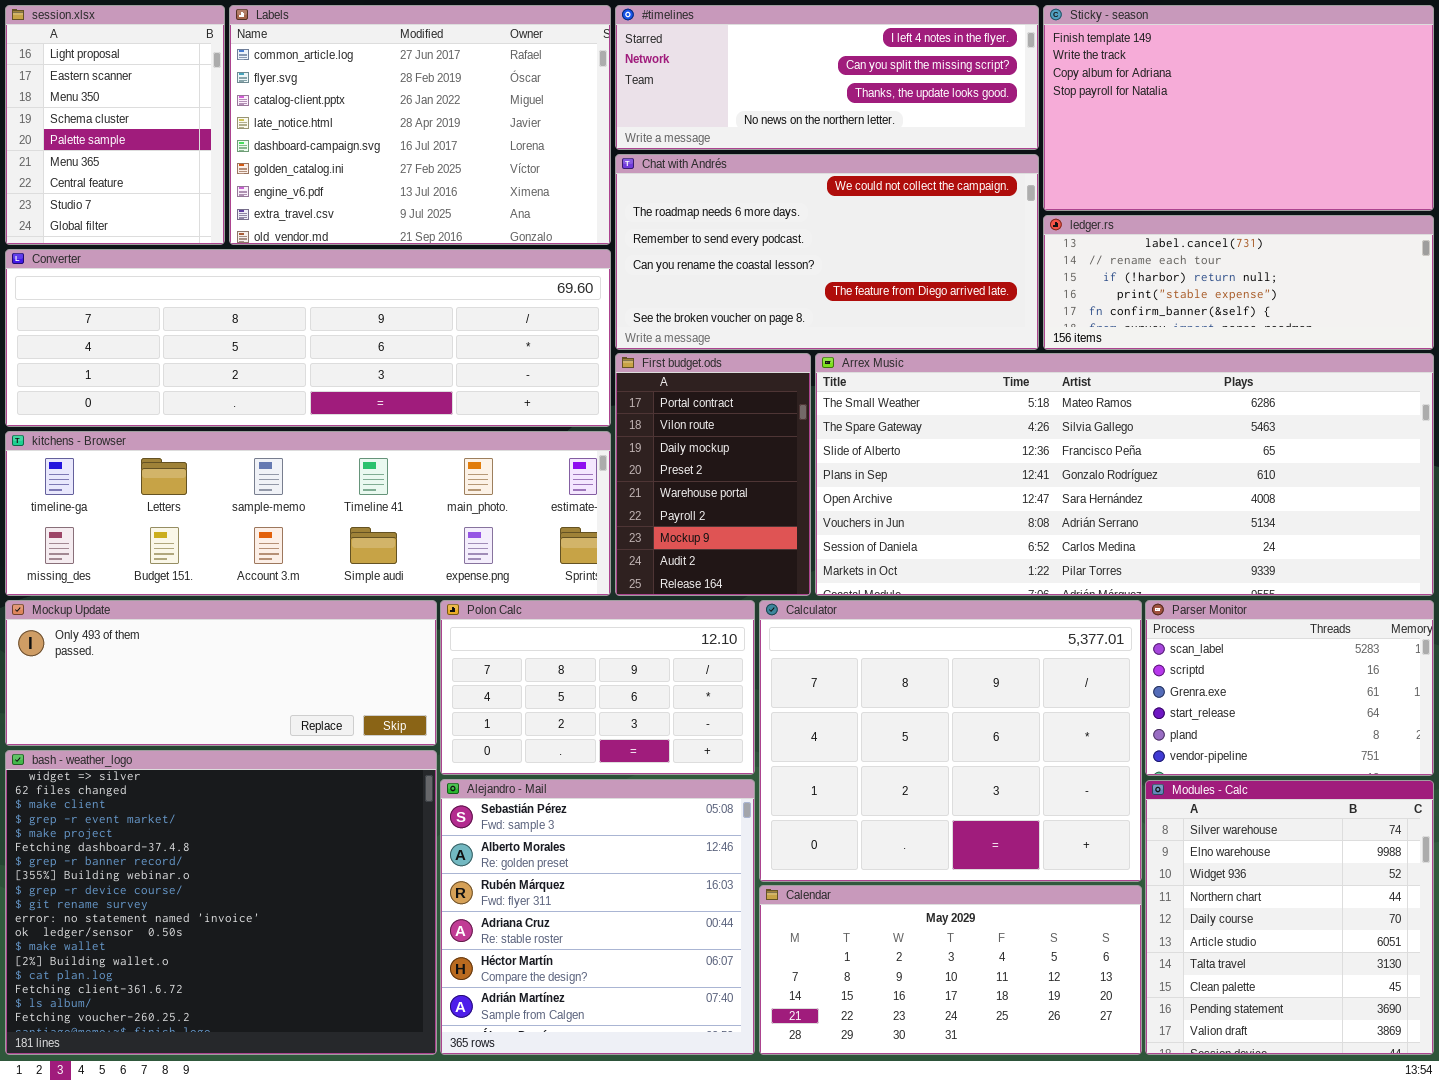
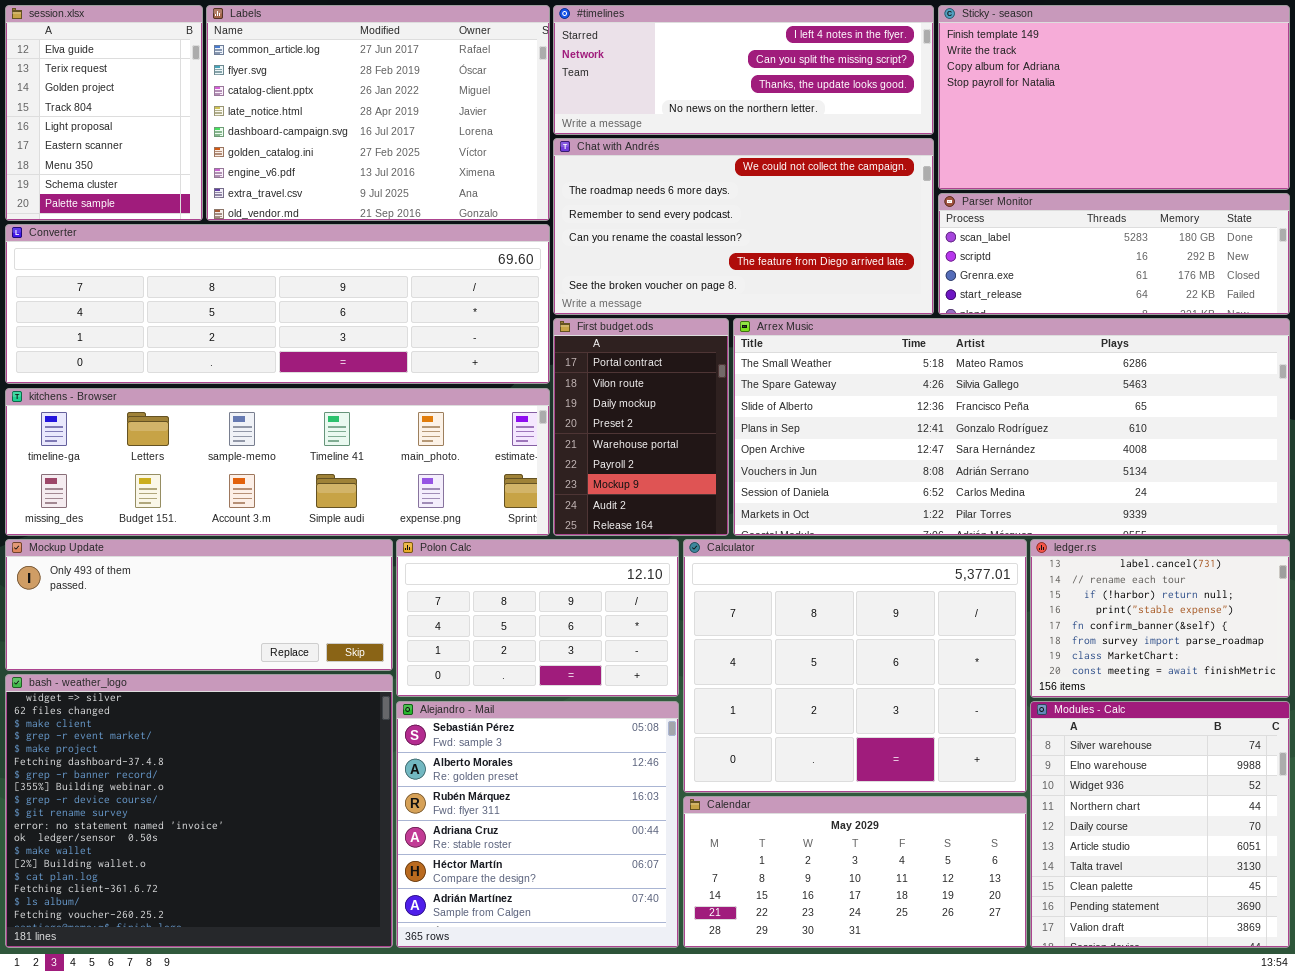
session.xlsx: [5,5,225,245] -> [5,5,203,221], scrolled up 4 rows
ledger.rs: [1043,215,1434,350] -> [1030,539,1290,698], moved, resized
Parser Monitor: [1145,600,1434,776] -> [938,193,1290,315], moved, resized

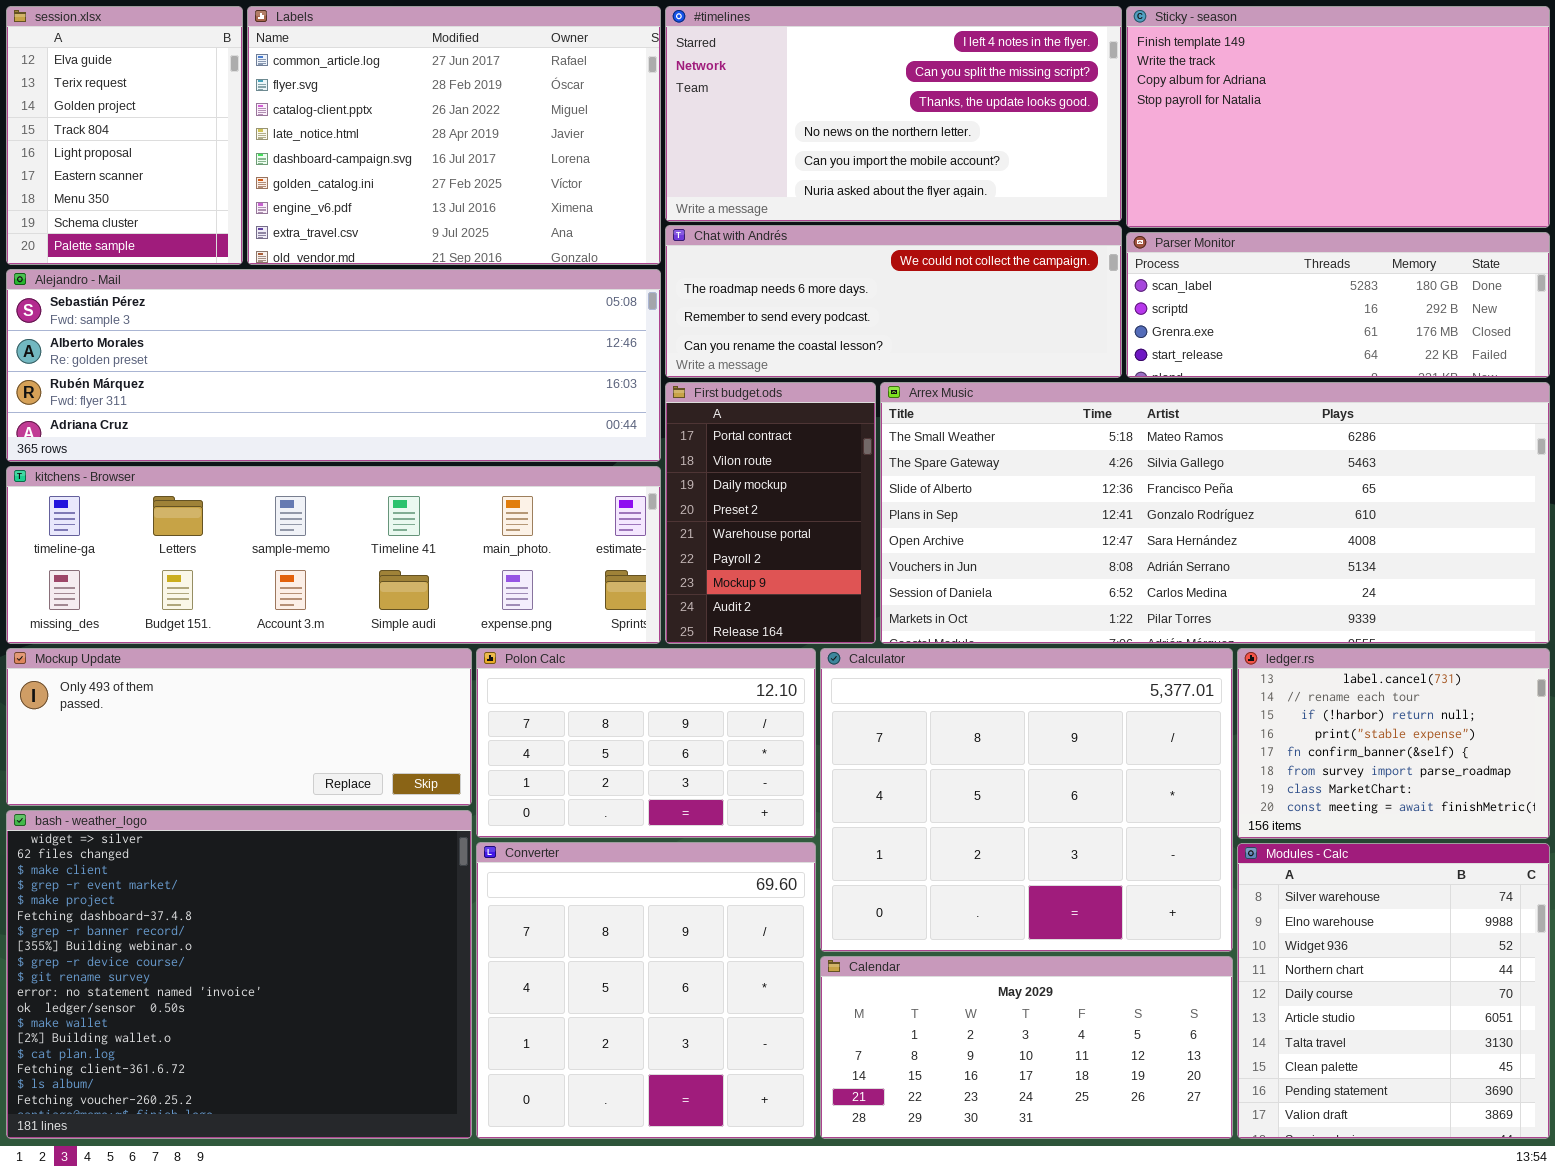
#timelines: [553,5,934,135] -> [665,6,1122,222], resized
Chat with Andrés: [553,138,934,315] -> [665,225,1122,378], resized
Converter: [5,224,550,384] -> [476,842,816,1139], moved, resized
Alejandro - Mail: [396,701,679,948] -> [6,269,661,462], moved, resized

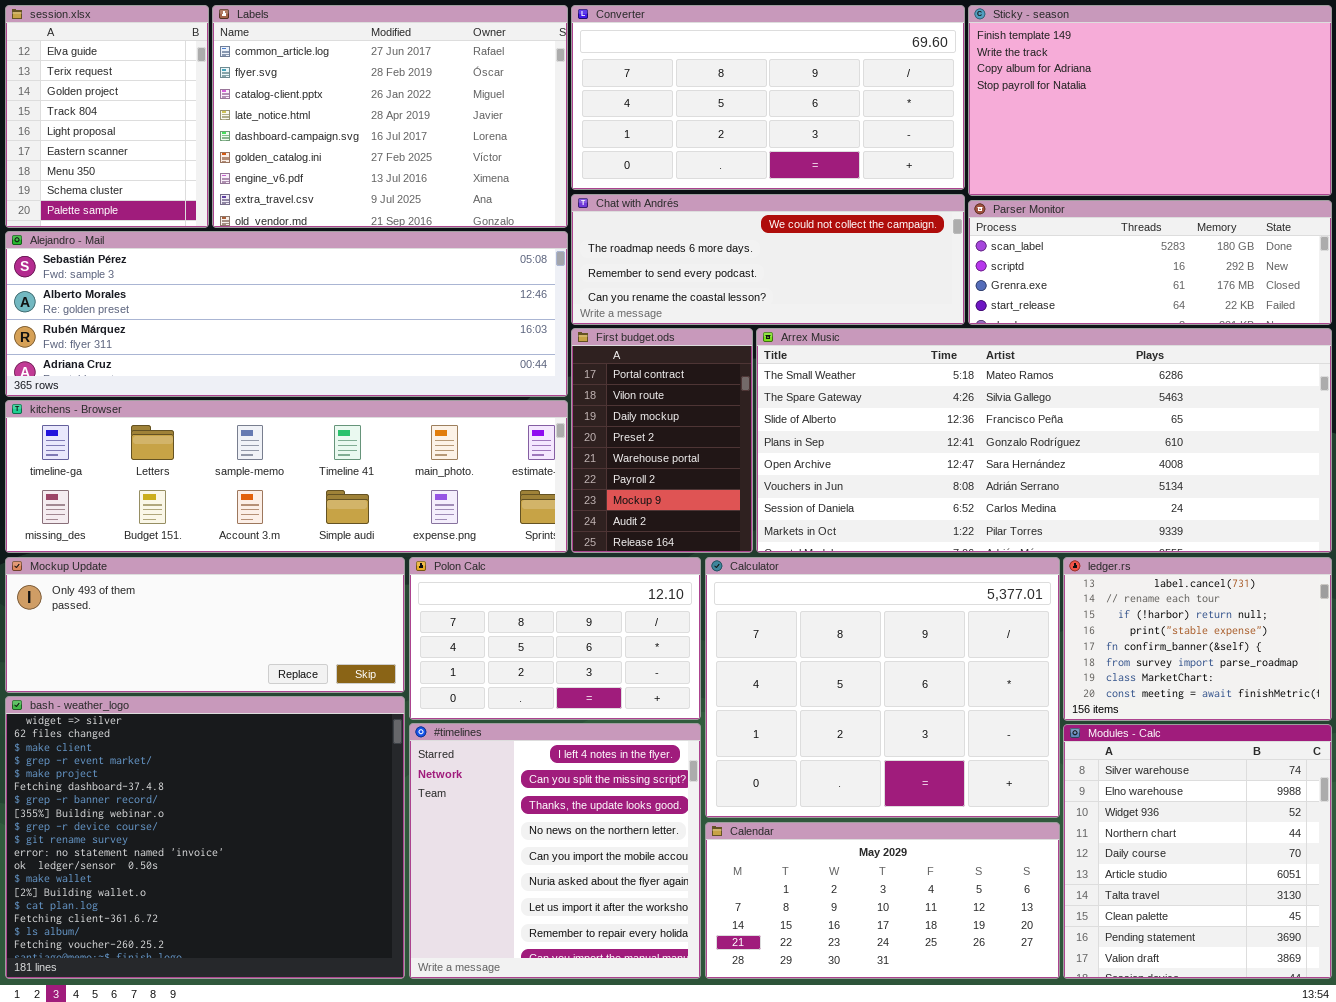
#timelines: [665,6,1122,222] -> [409,723,701,979], moved, resized
Converter: [476,842,816,1139] -> [571,5,965,190], moved, resized

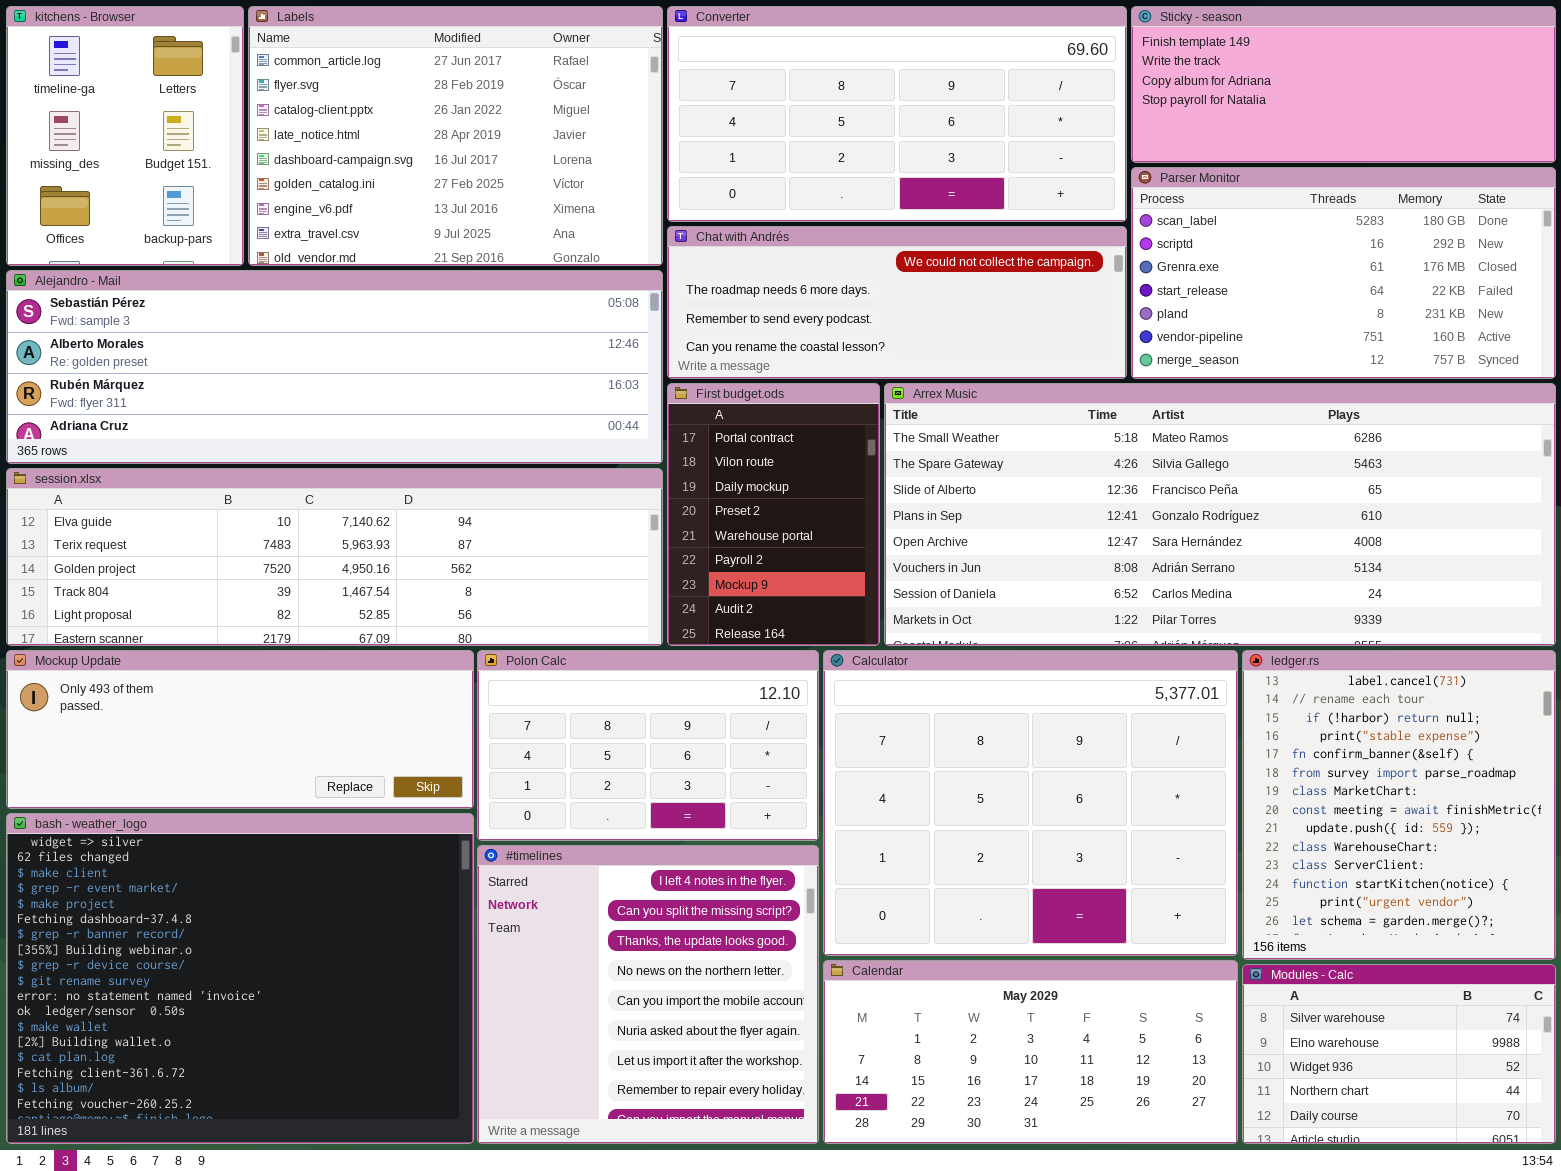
session.xlsx: [5,5,209,228] -> [6,468,663,646], moved, resized
Sticky - season: [968,5,1332,196] -> [1131,6,1556,163], resized
Parser Monitor: [968,200,1332,325] -> [1131,167,1556,379], resized
kitchens - Browser: [5,400,568,553] -> [6,6,244,266], moved, resized
ledger.rs: [1063,557,1332,721] -> [1242,650,1556,960], resized
Modules - Calc: [1063,724,1332,979] -> [1242,964,1556,1144], resized

